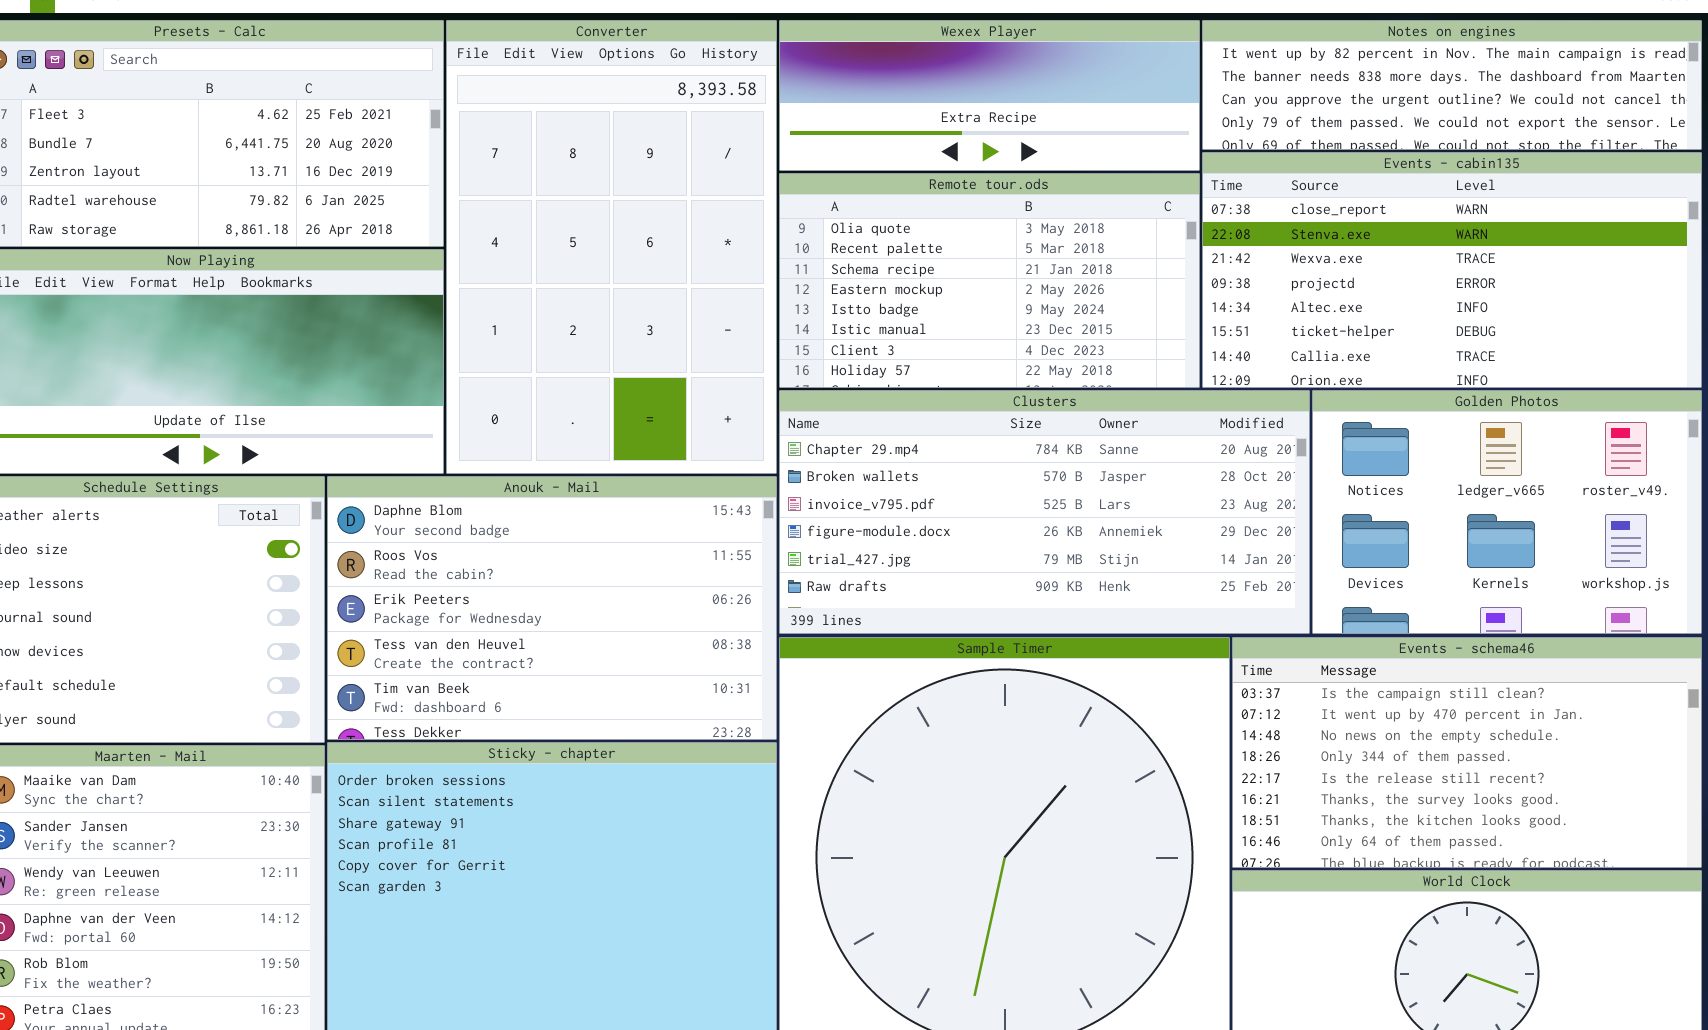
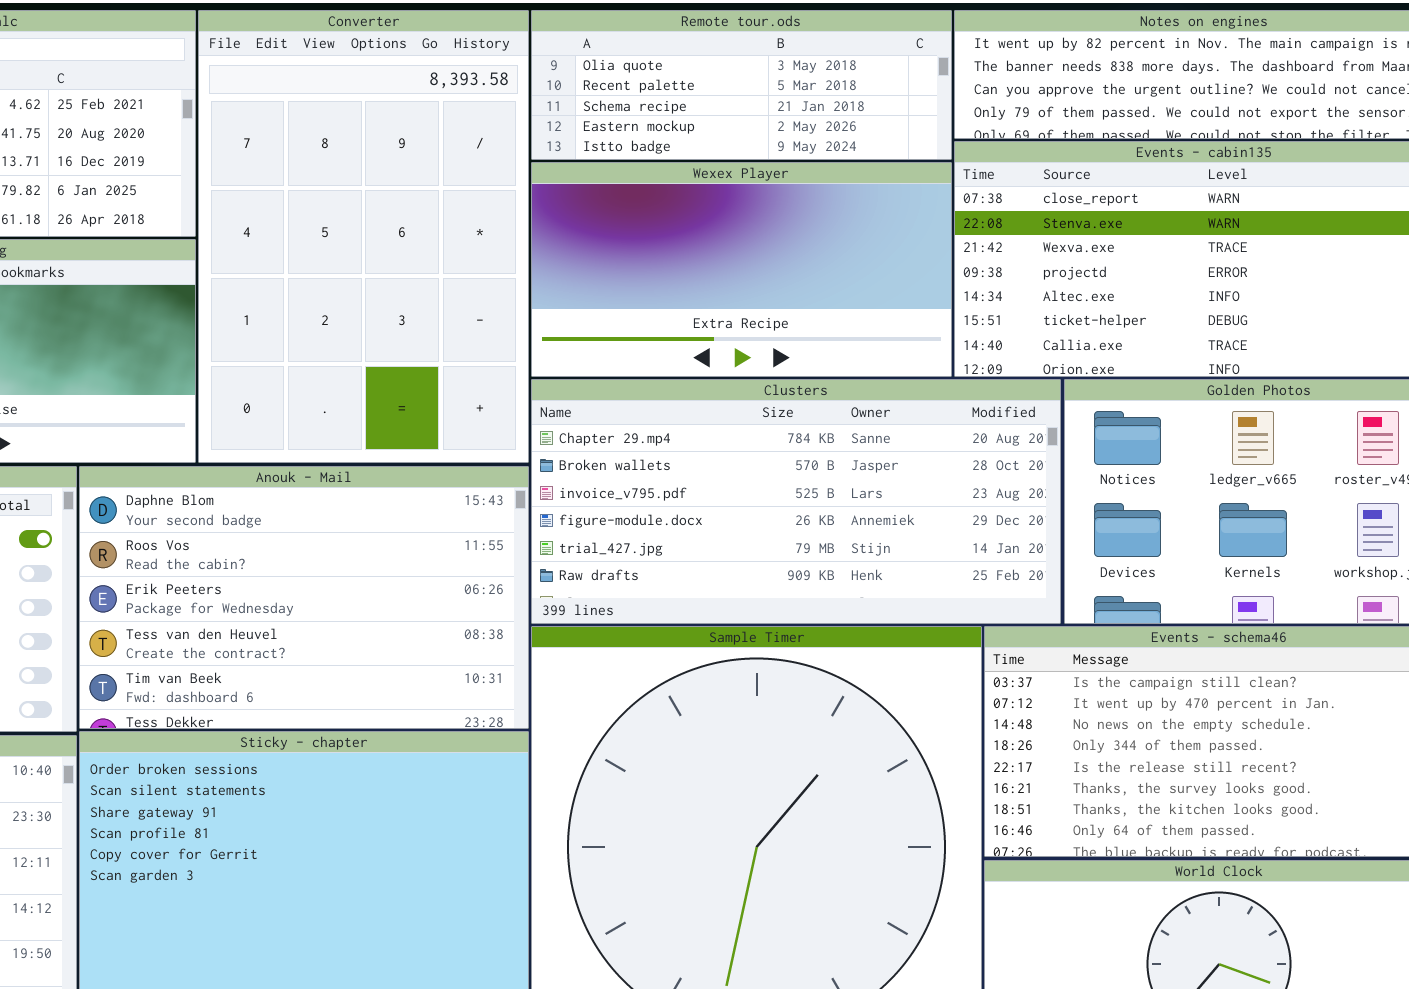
Wexex Player: [779,20,1200,171] -> [531,162,952,377], moved, resized
Remote tour.ods: [779,173,1200,388] -> [531,10,952,160], moved, resized

